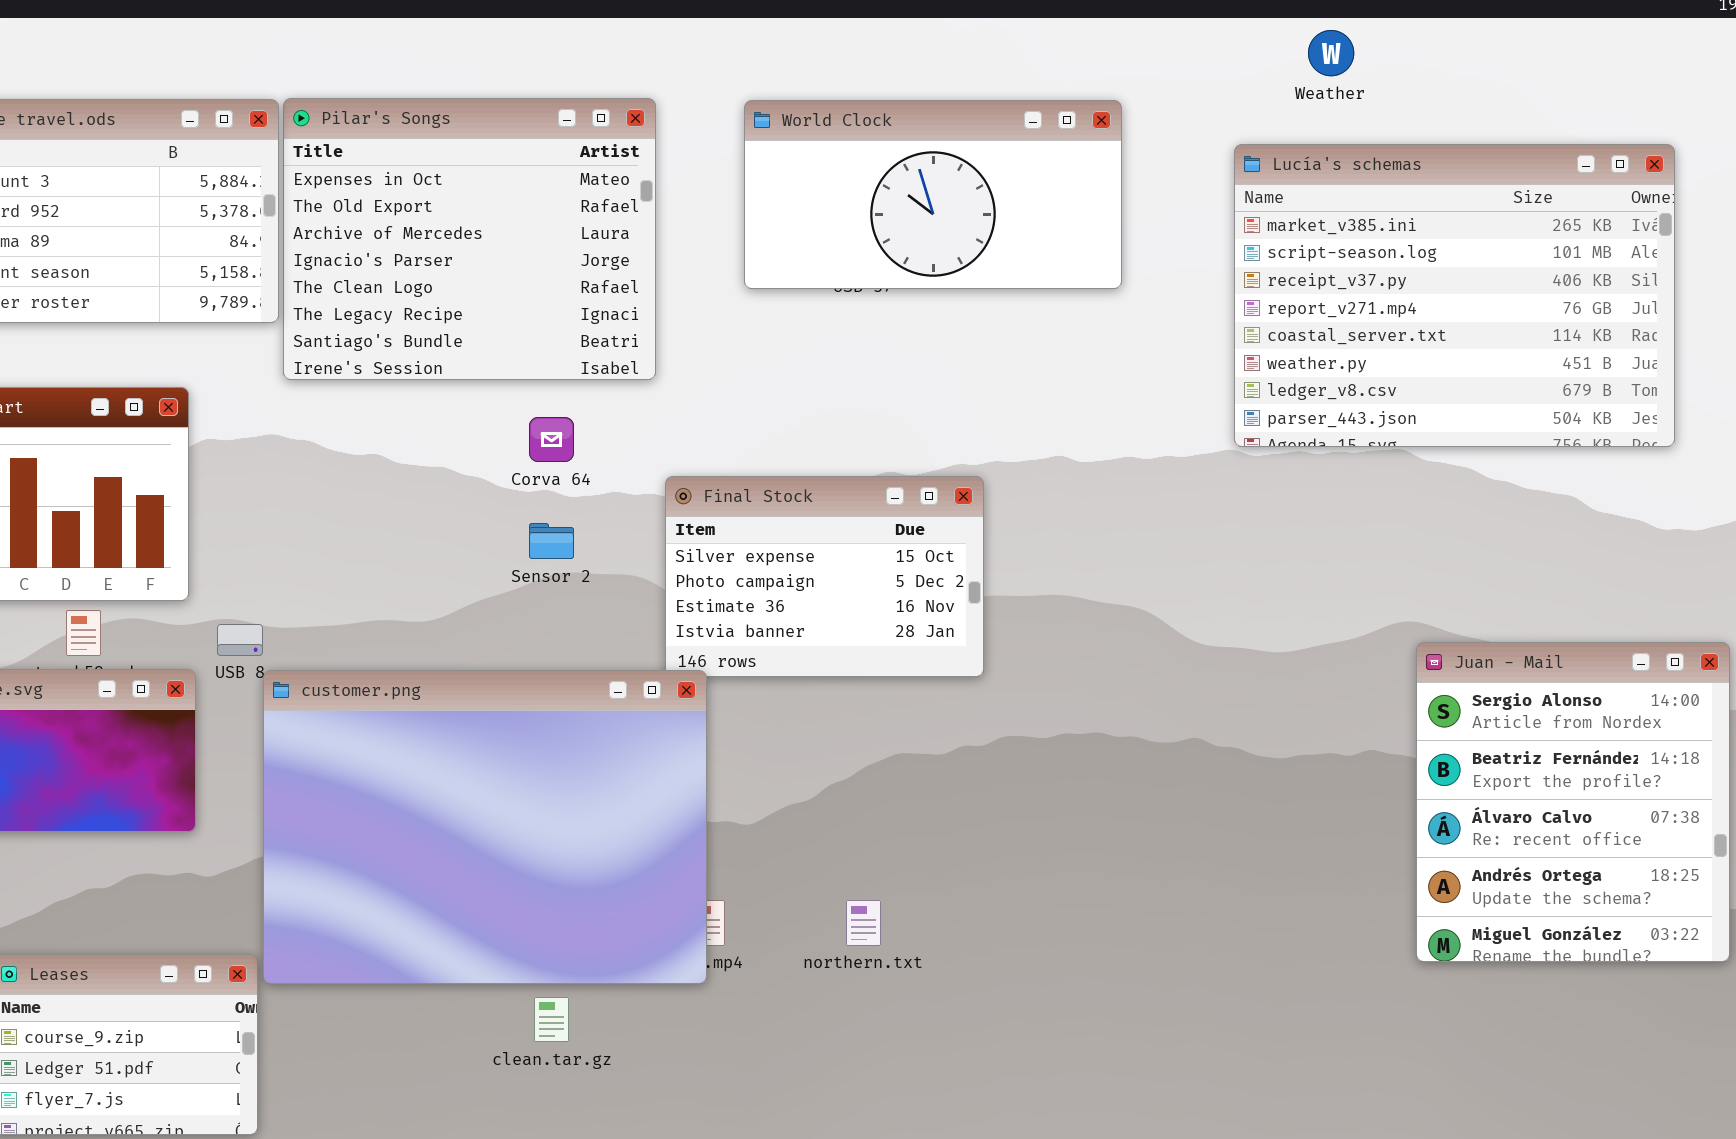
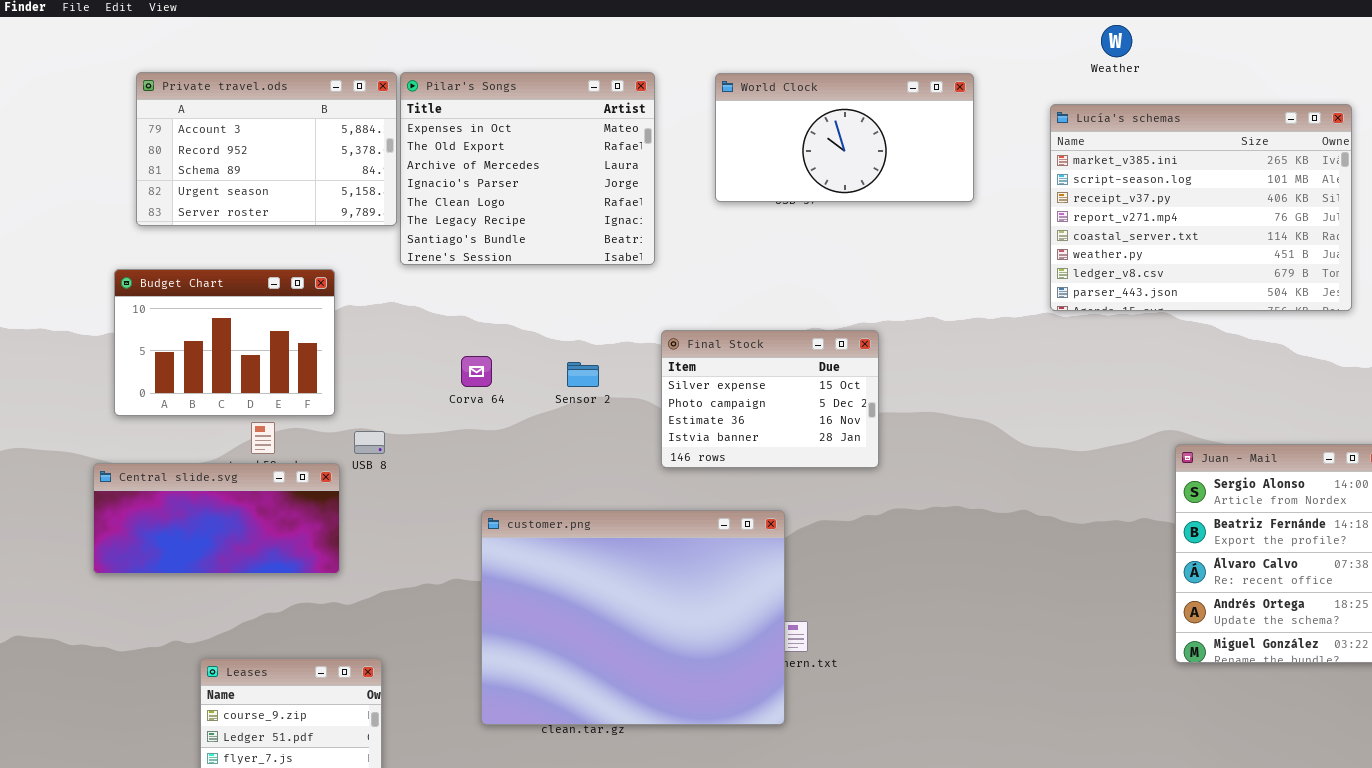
Corva 64: [529,417,574,462] -> [461,356,492,387], moved
customer.png: [263,670,707,984] -> [481,510,785,725], moved

